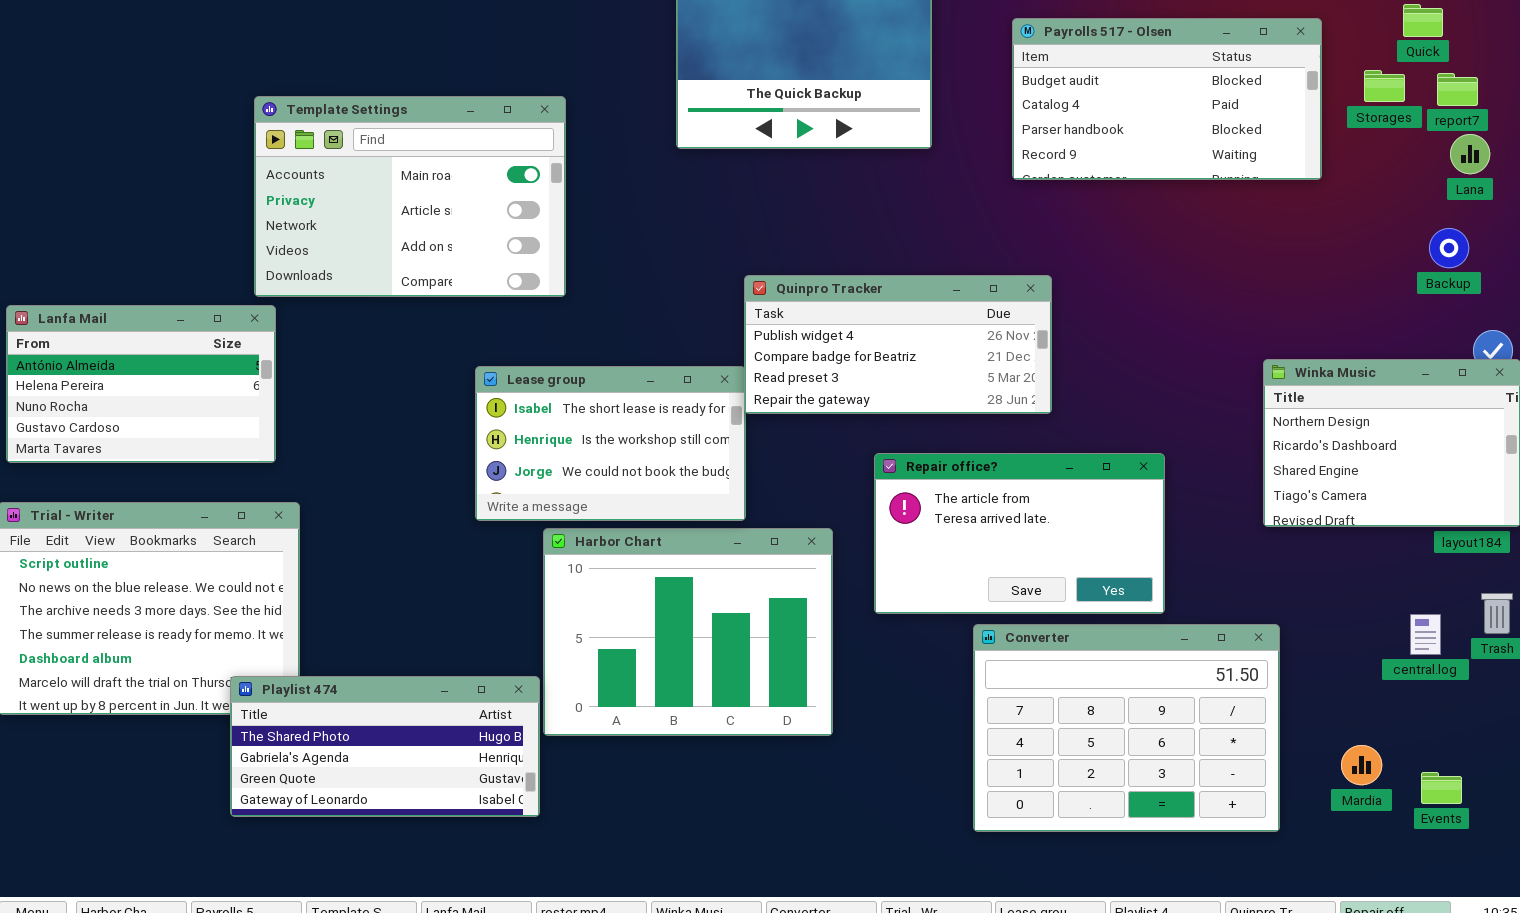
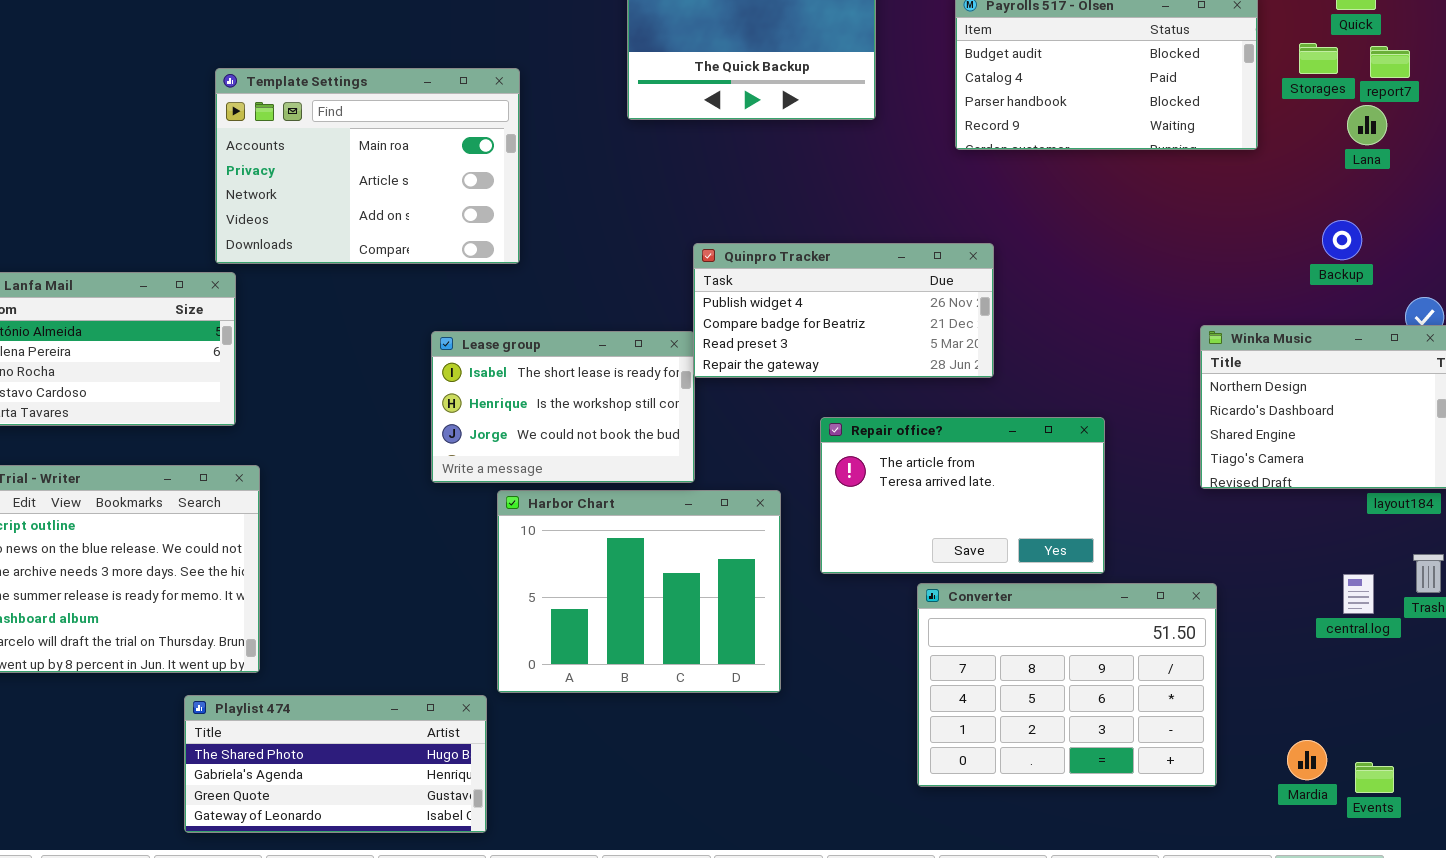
Lana: [1450,134,1490,174] -> [1347,105,1387,145], moved
Backup: [1429,228,1469,268] -> [1322,220,1362,260], moved
Playlist 474: [230,676,540,817] -> [184,695,487,833], moved
Mardia: [1341,745,1382,785] -> [1287,740,1327,780], moved
Events: [1421,772,1462,804] -> [1355,762,1394,793], moved

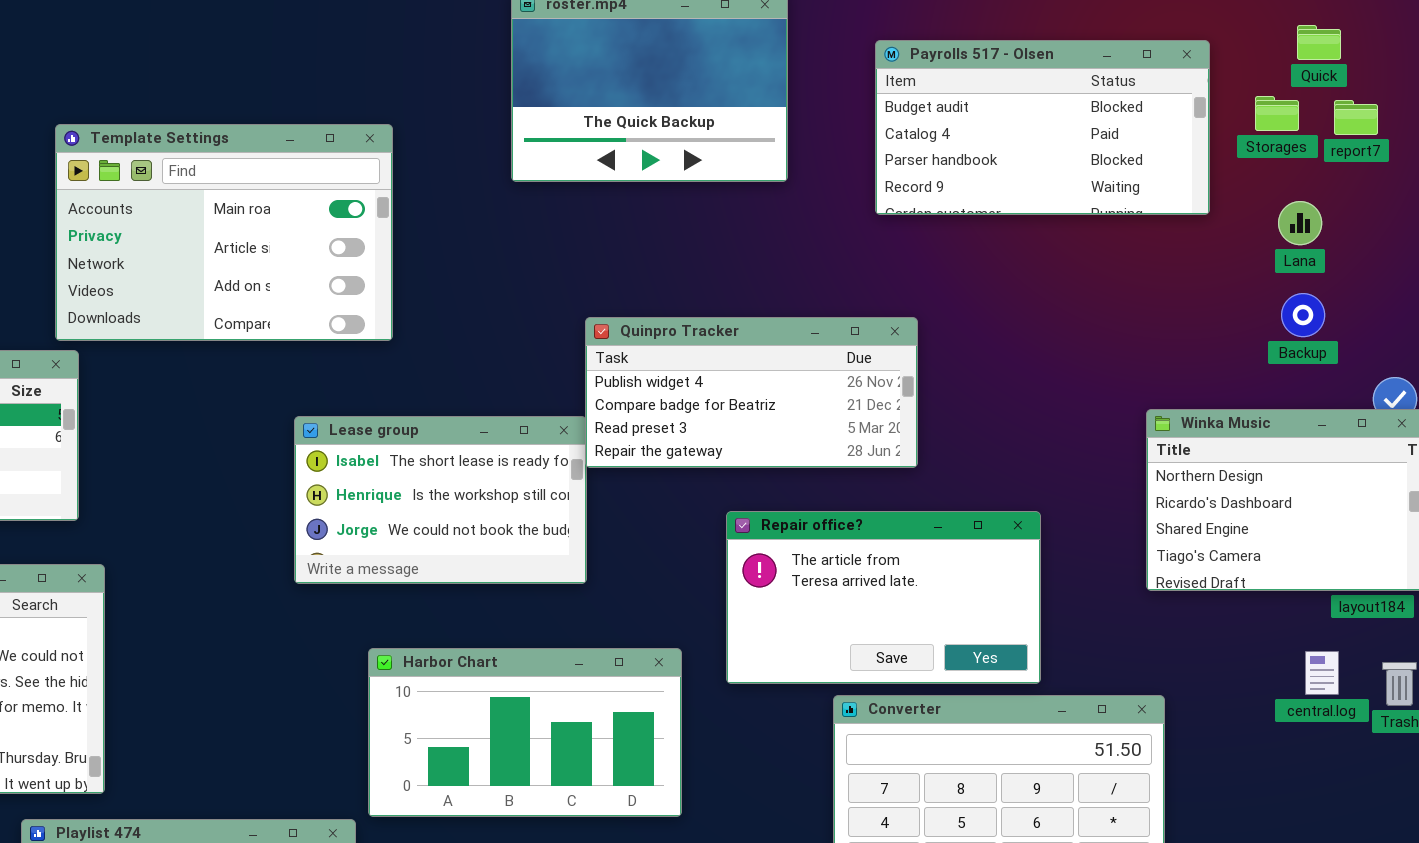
Lana: [1347,105,1387,145] -> [1278,201,1322,245], moved
Harbor Chart: [497,490,781,693] -> [368,648,682,817], resized
central.log: [1343,574,1374,614] -> [1305,651,1339,695], moved

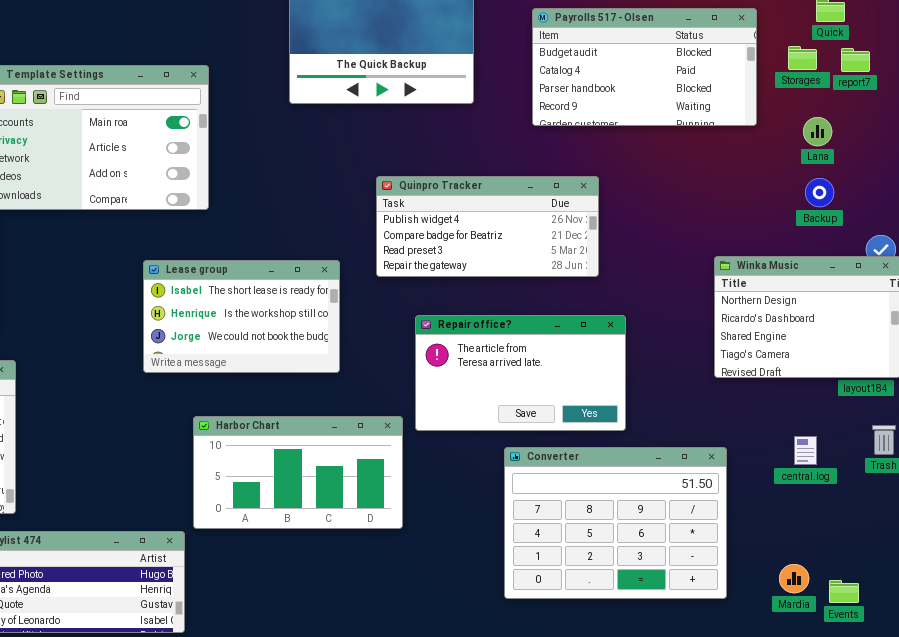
Quinpro Tracker: [585,317,918,468] -> [376,176,599,277], moved
Repair office?: [726,511,1041,684] -> [415,315,626,431], moved
central.log: [1305,651,1339,695] -> [794,436,817,465], moved

